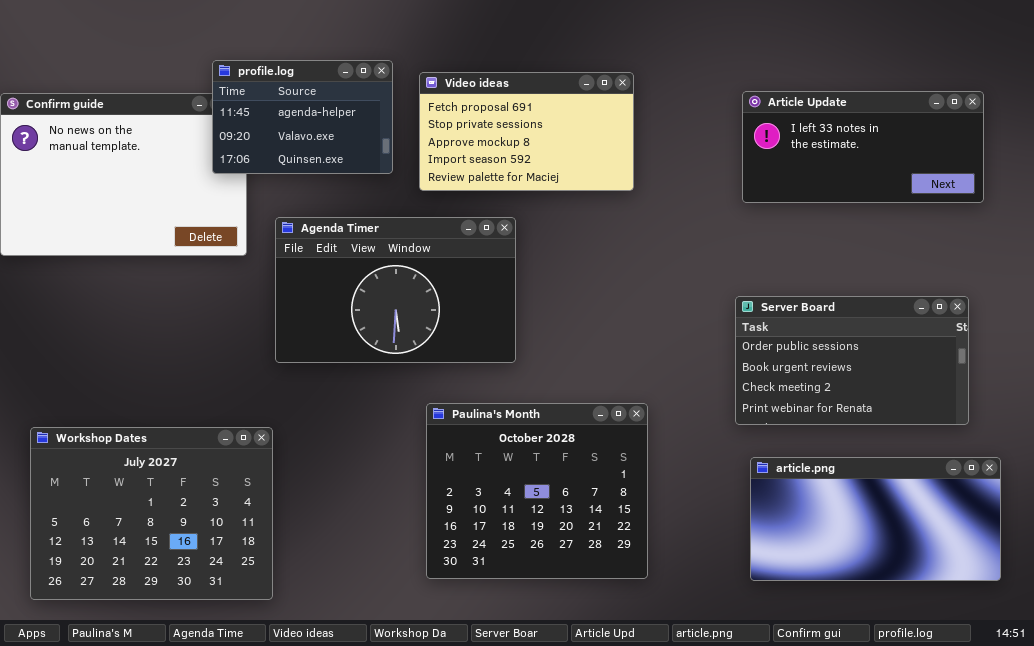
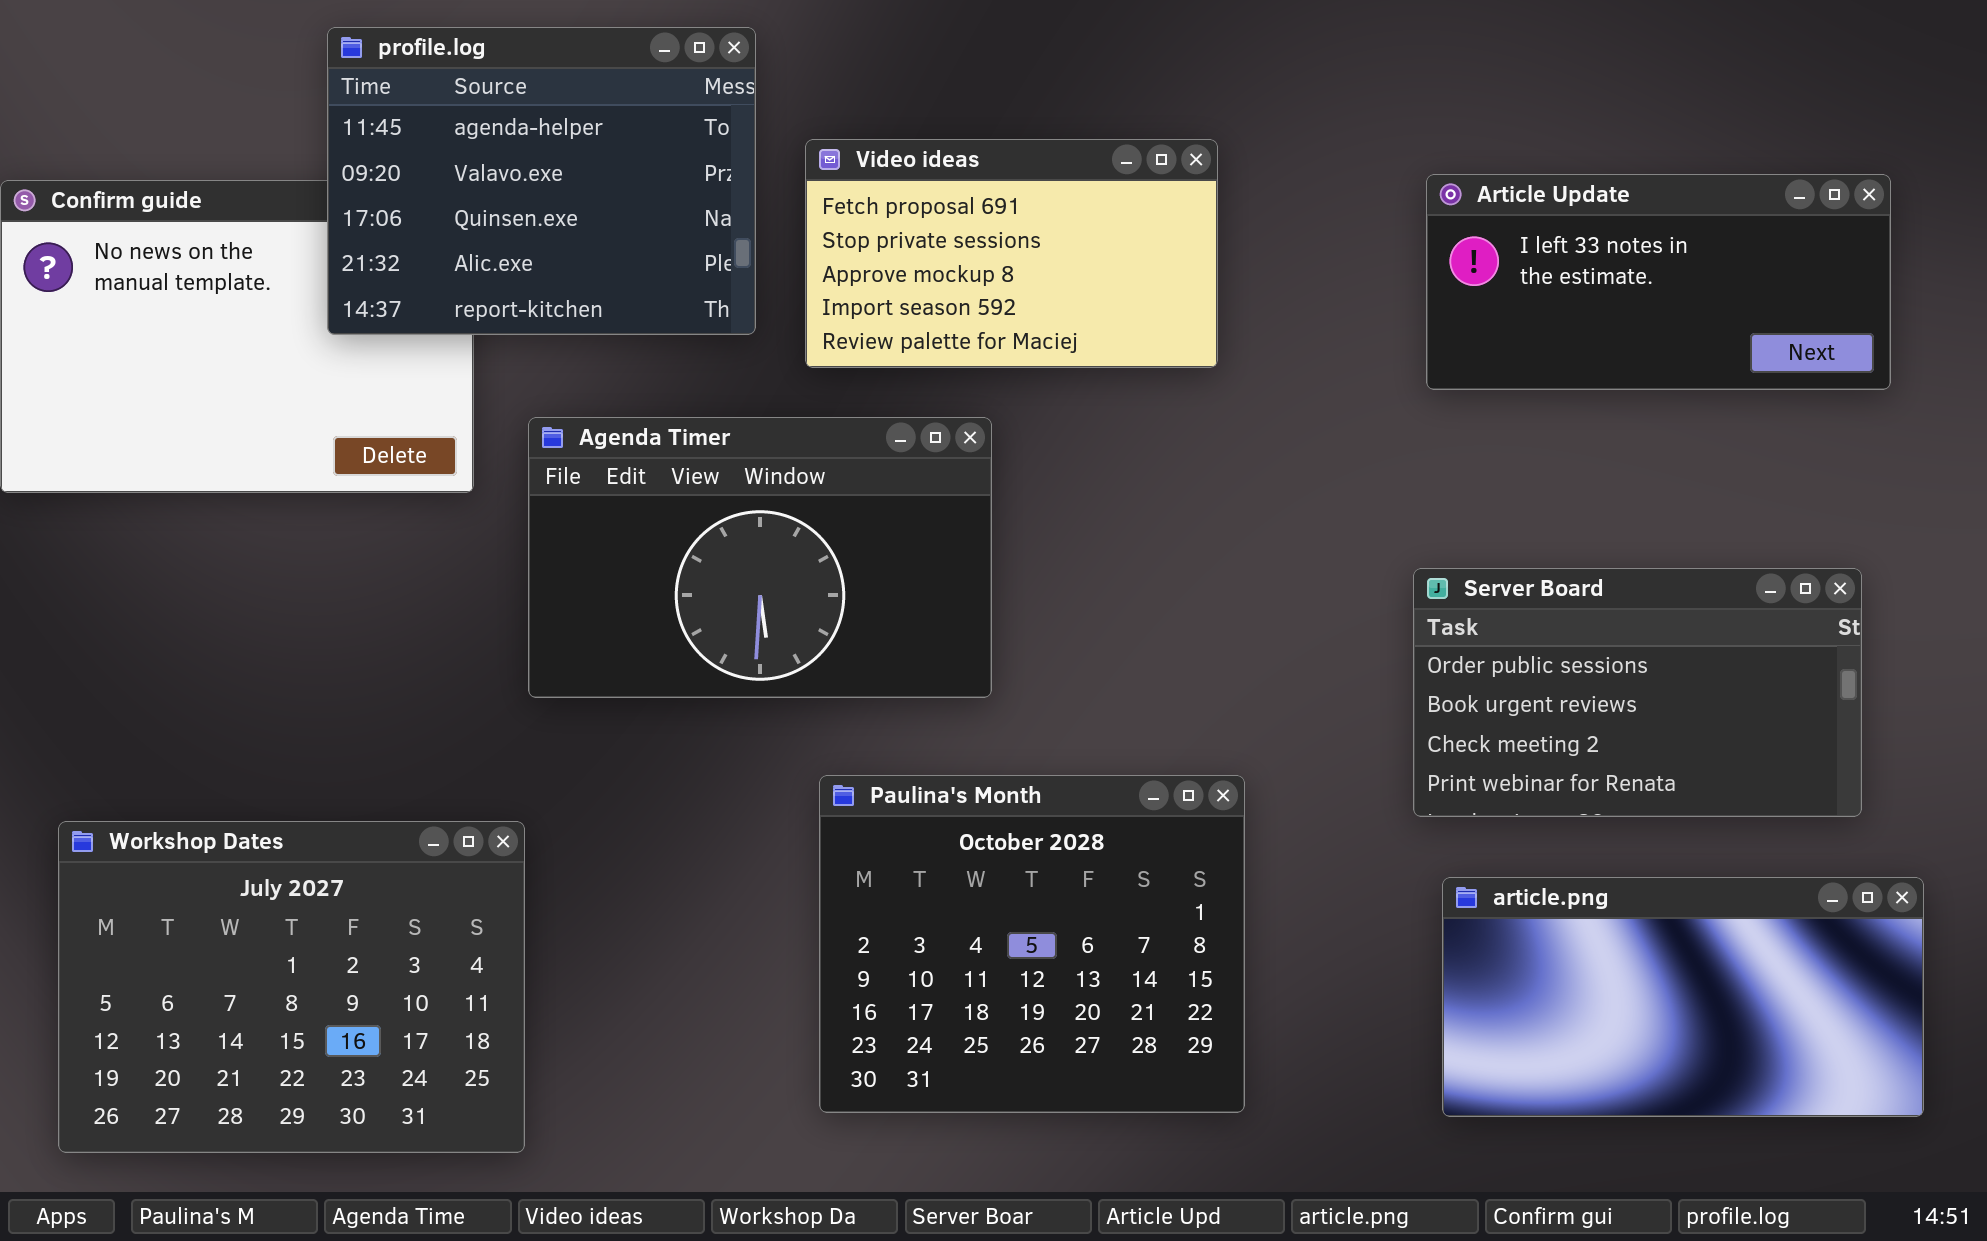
profile.log: [212,60,393,174] -> [327,27,756,335], resized

